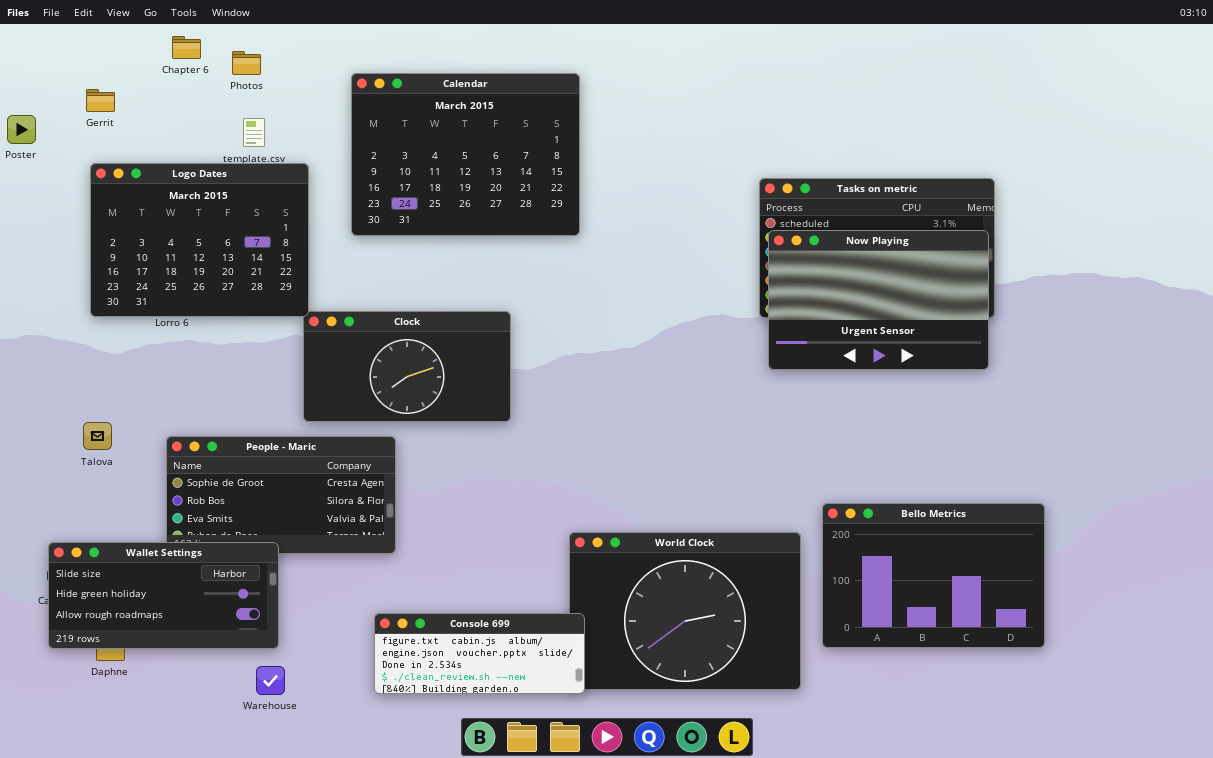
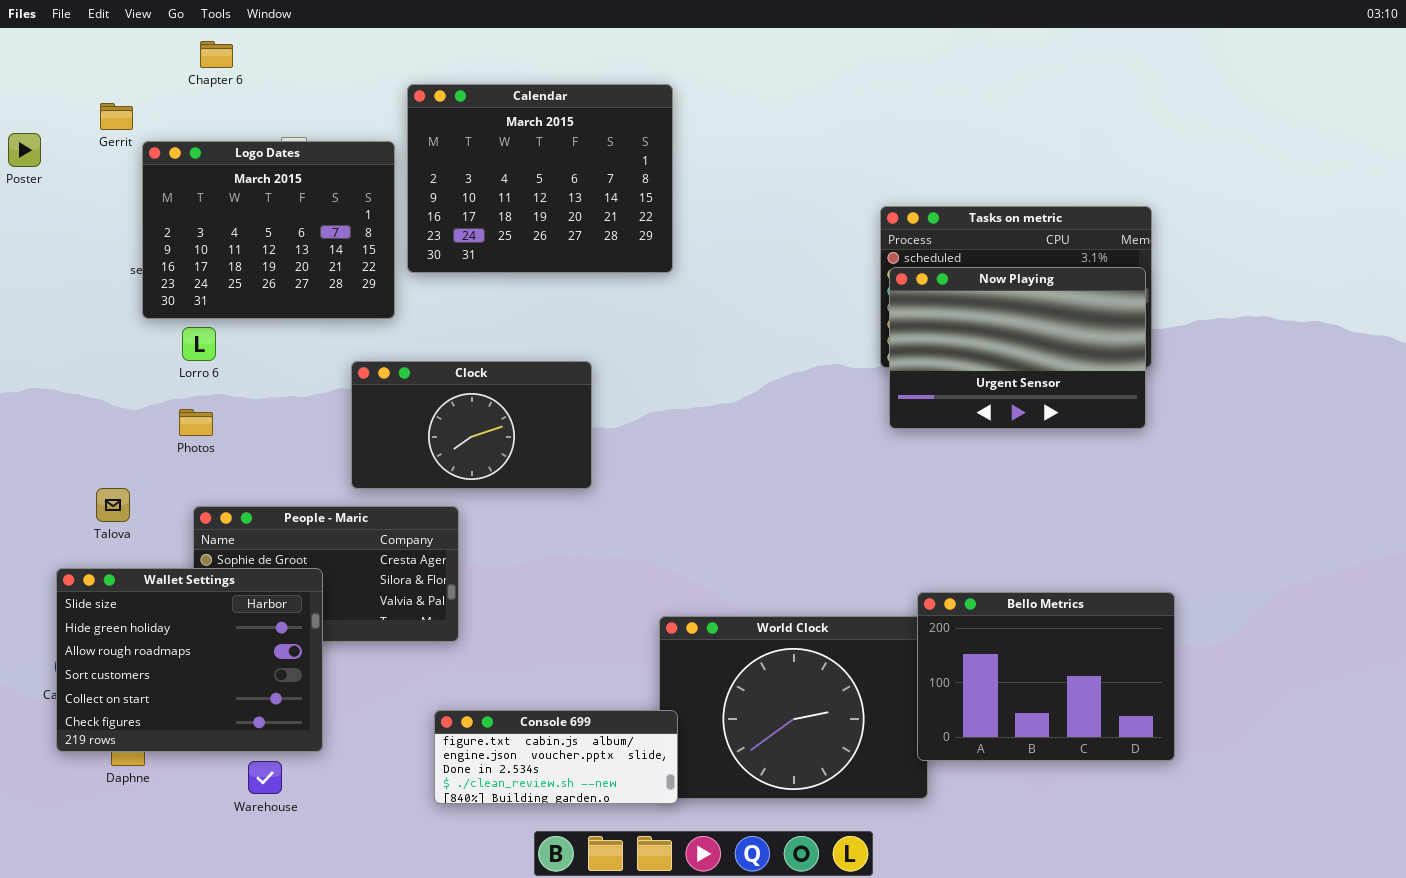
Photos: [232,51,261,75] -> [179,409,213,436], moved
Logo Dates: [90,163,309,317] -> [142,141,395,319], moved
Bello Metrics: [822,503,1045,648] -> [917,592,1175,761], moved
Wallet Settings: [48,542,279,649] -> [56,568,323,752], resized
Warehouse: [256,666,285,695] -> [248,761,282,794], moved

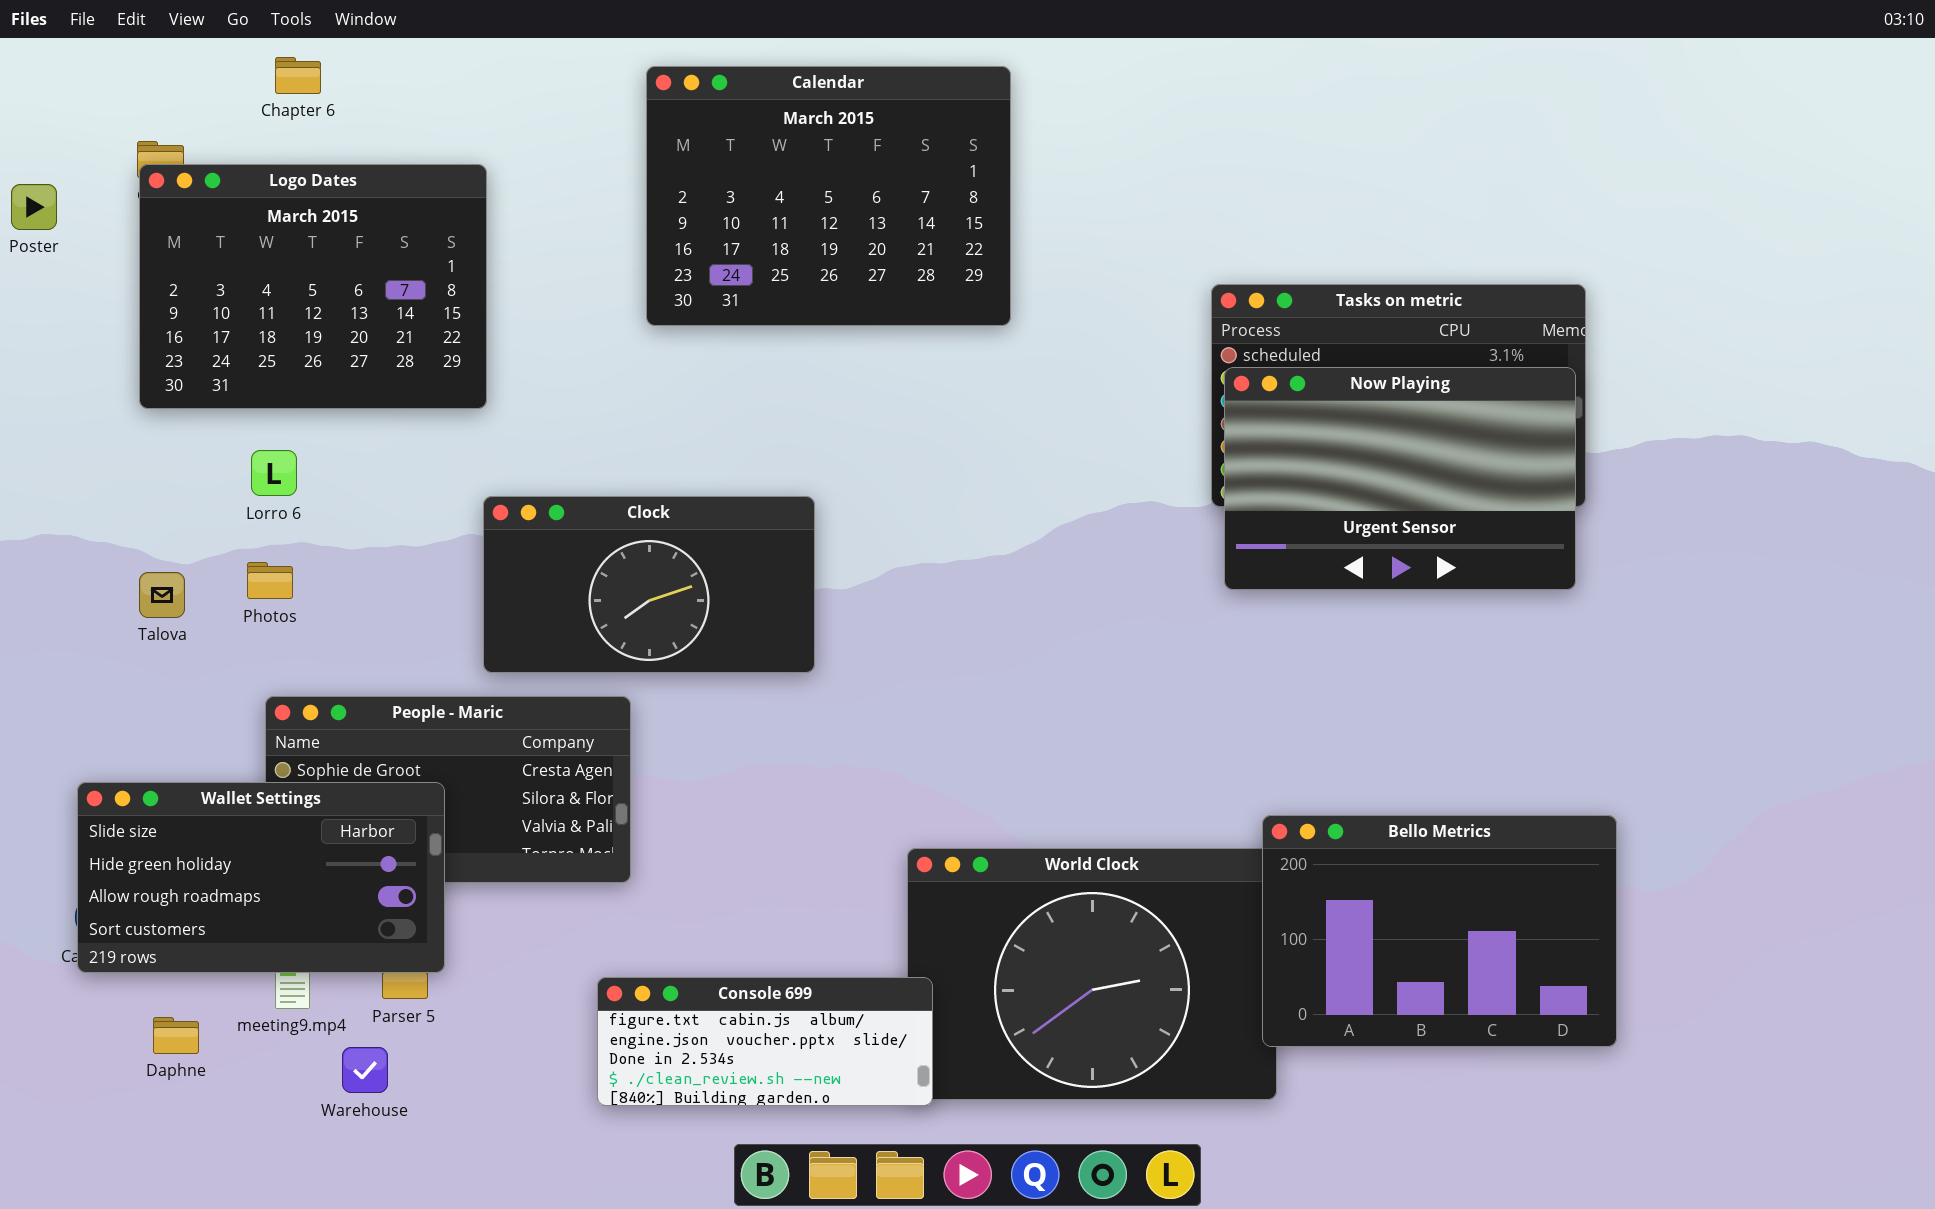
Calendar: [407,84,673,273] -> [646,66,1011,326], moved
Logo Dates: [142,141,395,319] -> [139,164,487,409], moved
Talova: [96,488,130,522] -> [139,572,185,618], moved
Wallet Settings: [56,568,323,752] -> [77,782,445,973], resized

